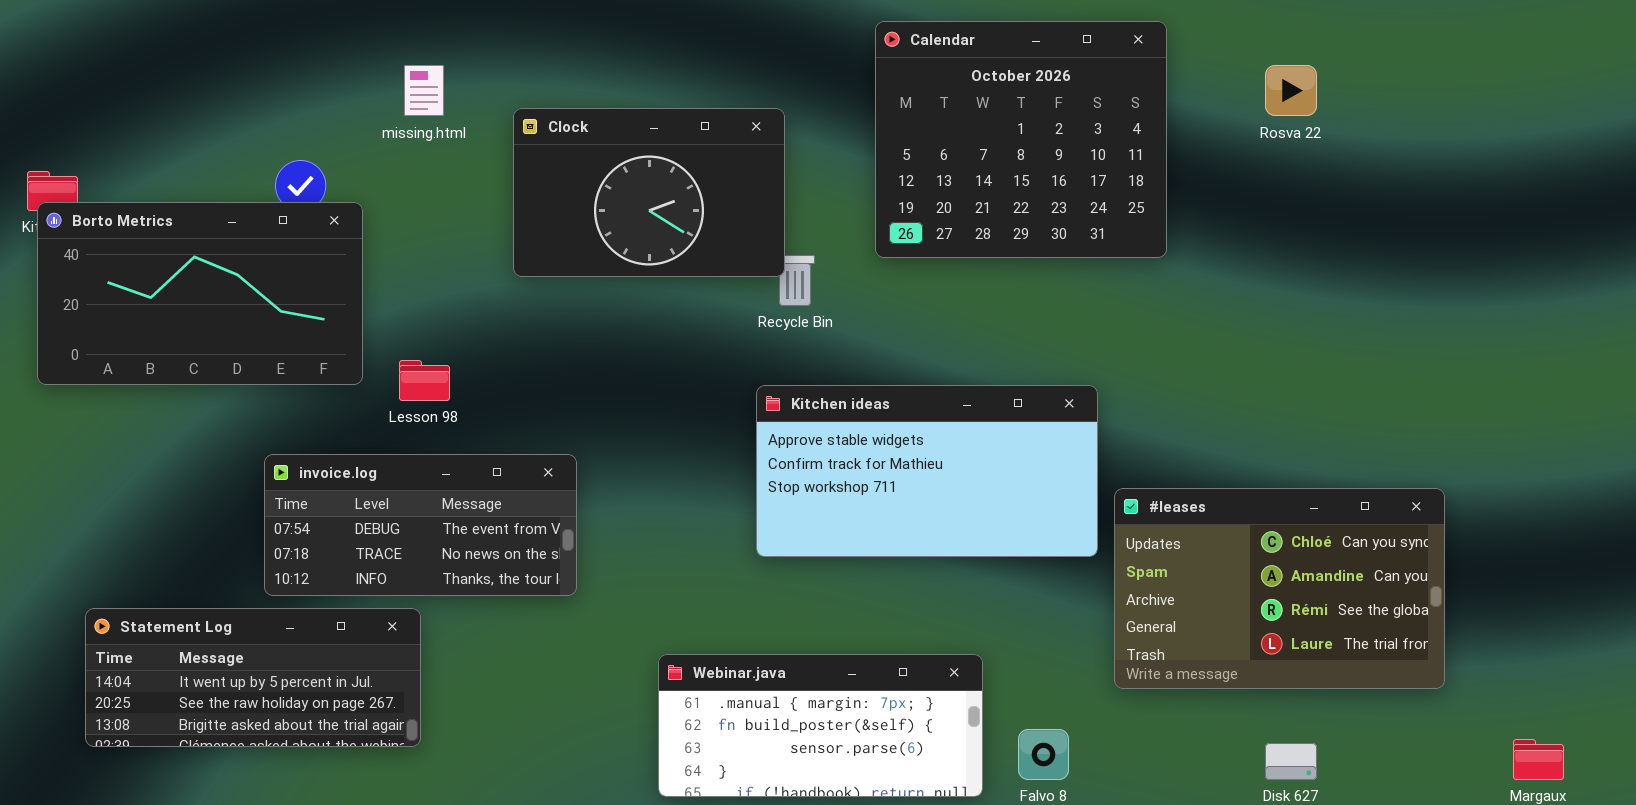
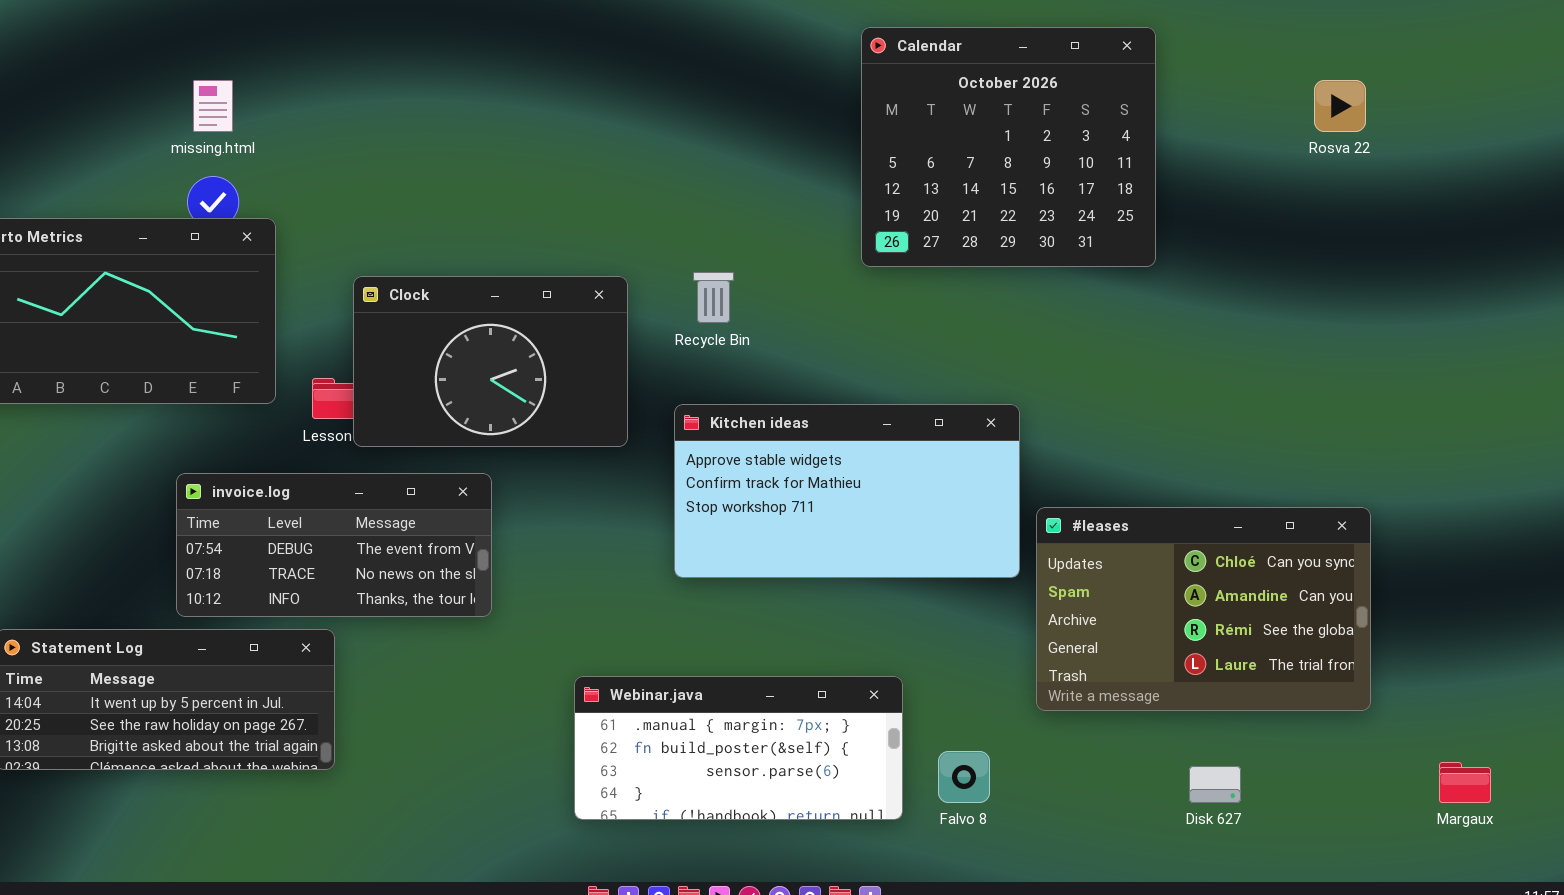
Calendar: [875,21,1167,258] -> [861,27,1156,267], moved
missing.html: [404,65,444,116] -> [193,80,233,132], moved
Rosva 22: [1265,65,1317,116] -> [1314,80,1366,132], moved
Clock: [513,108,785,277] -> [353,276,628,447], moved

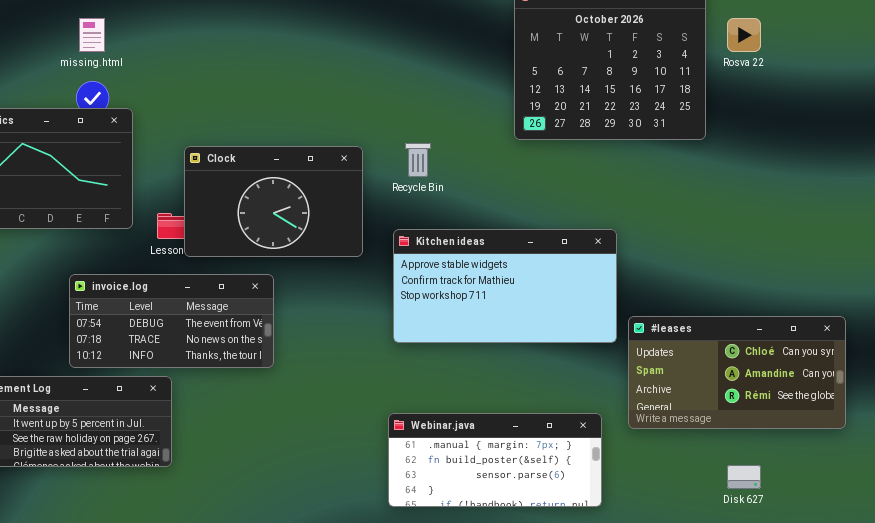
Rosva 22: [1314,80,1366,132] -> [727,18,761,52], moved
#leases: [1036,507,1371,711] -> [628,316,846,429], resized
Webinar.java: [574,676,903,820] -> [388,413,602,507], moved

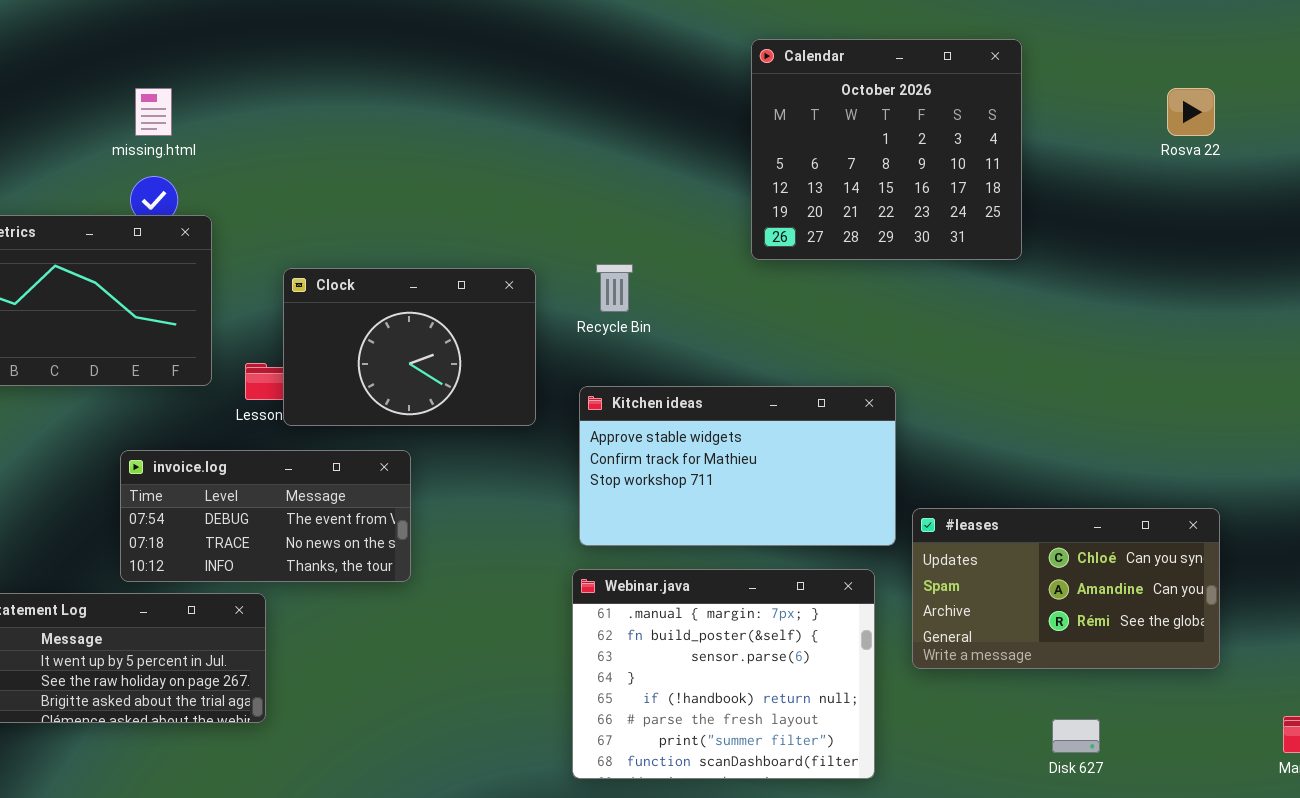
Rosva 22: [727,18,761,52] -> [1167,88,1215,136], moved
Webinar.java: [388,413,602,507] -> [572,569,875,779], resized

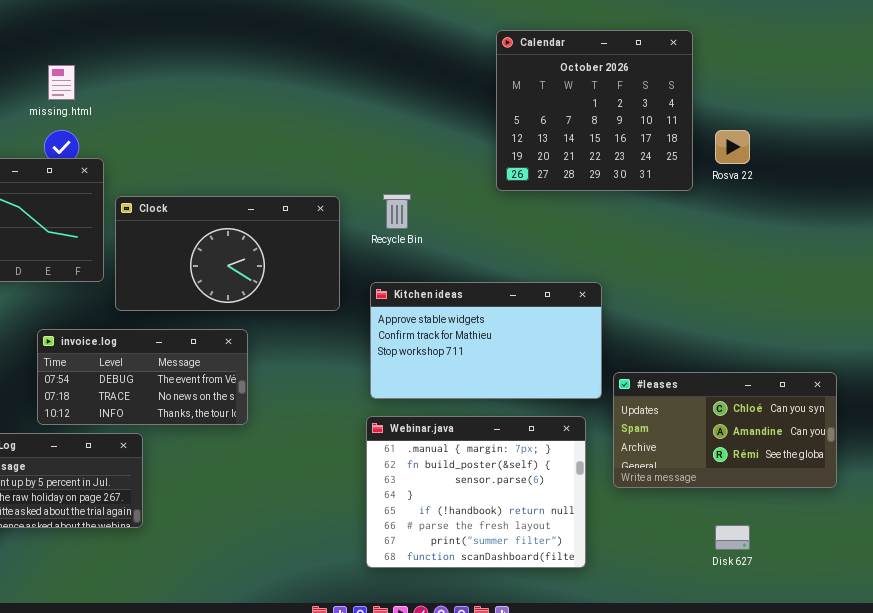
Rosva 22: [1167,88,1215,136] -> [715,130,750,164], moved
Clock: [283,268,536,426] -> [115,196,340,311], resized

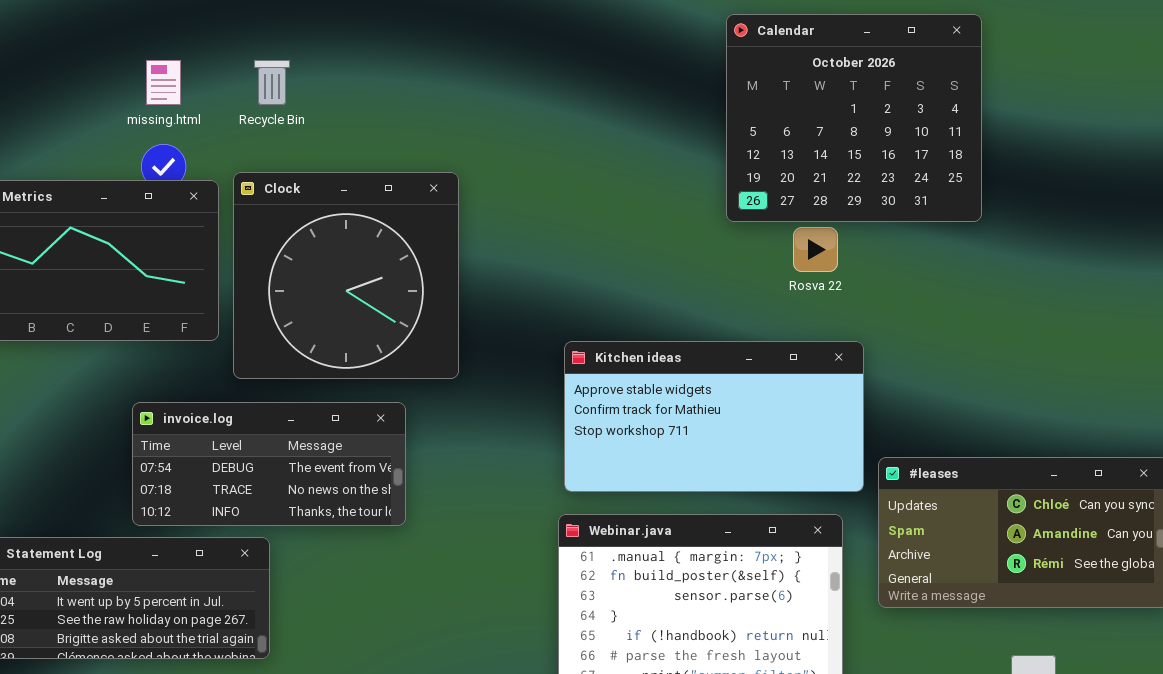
Rosva 22: [715,130,750,164] -> [793,227,838,272], moved
Recycle Bin: [383,194,411,229] -> [254,60,290,105], moved
Clock: [115,196,340,311] -> [233,172,459,379], resized

